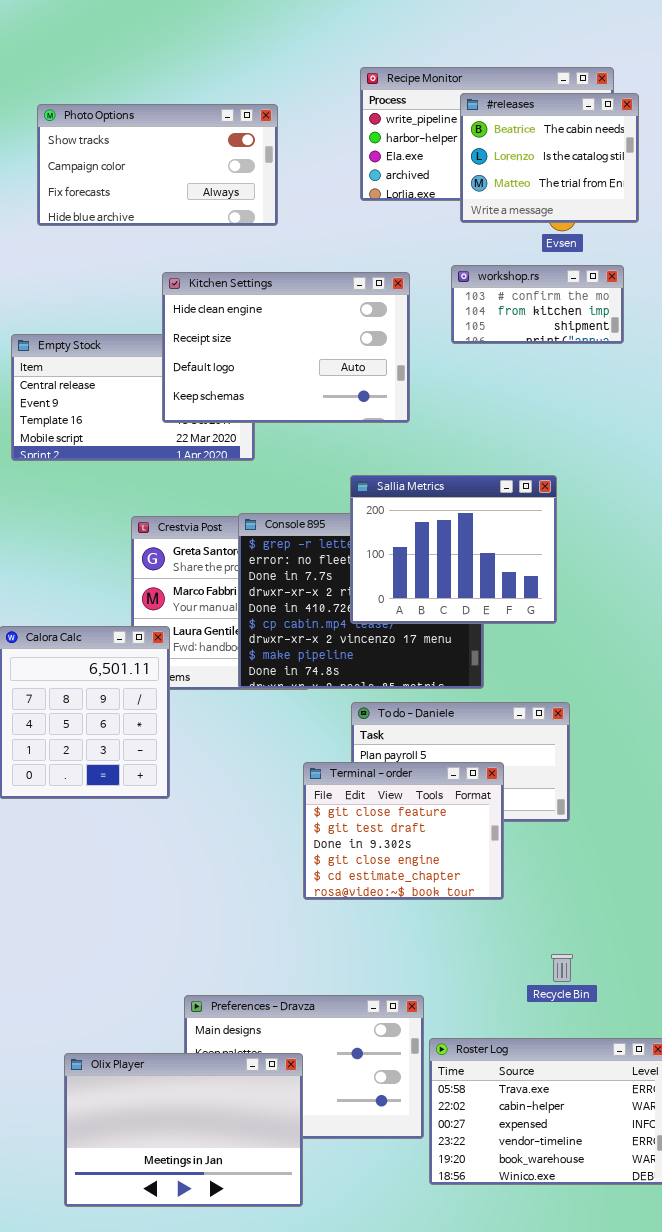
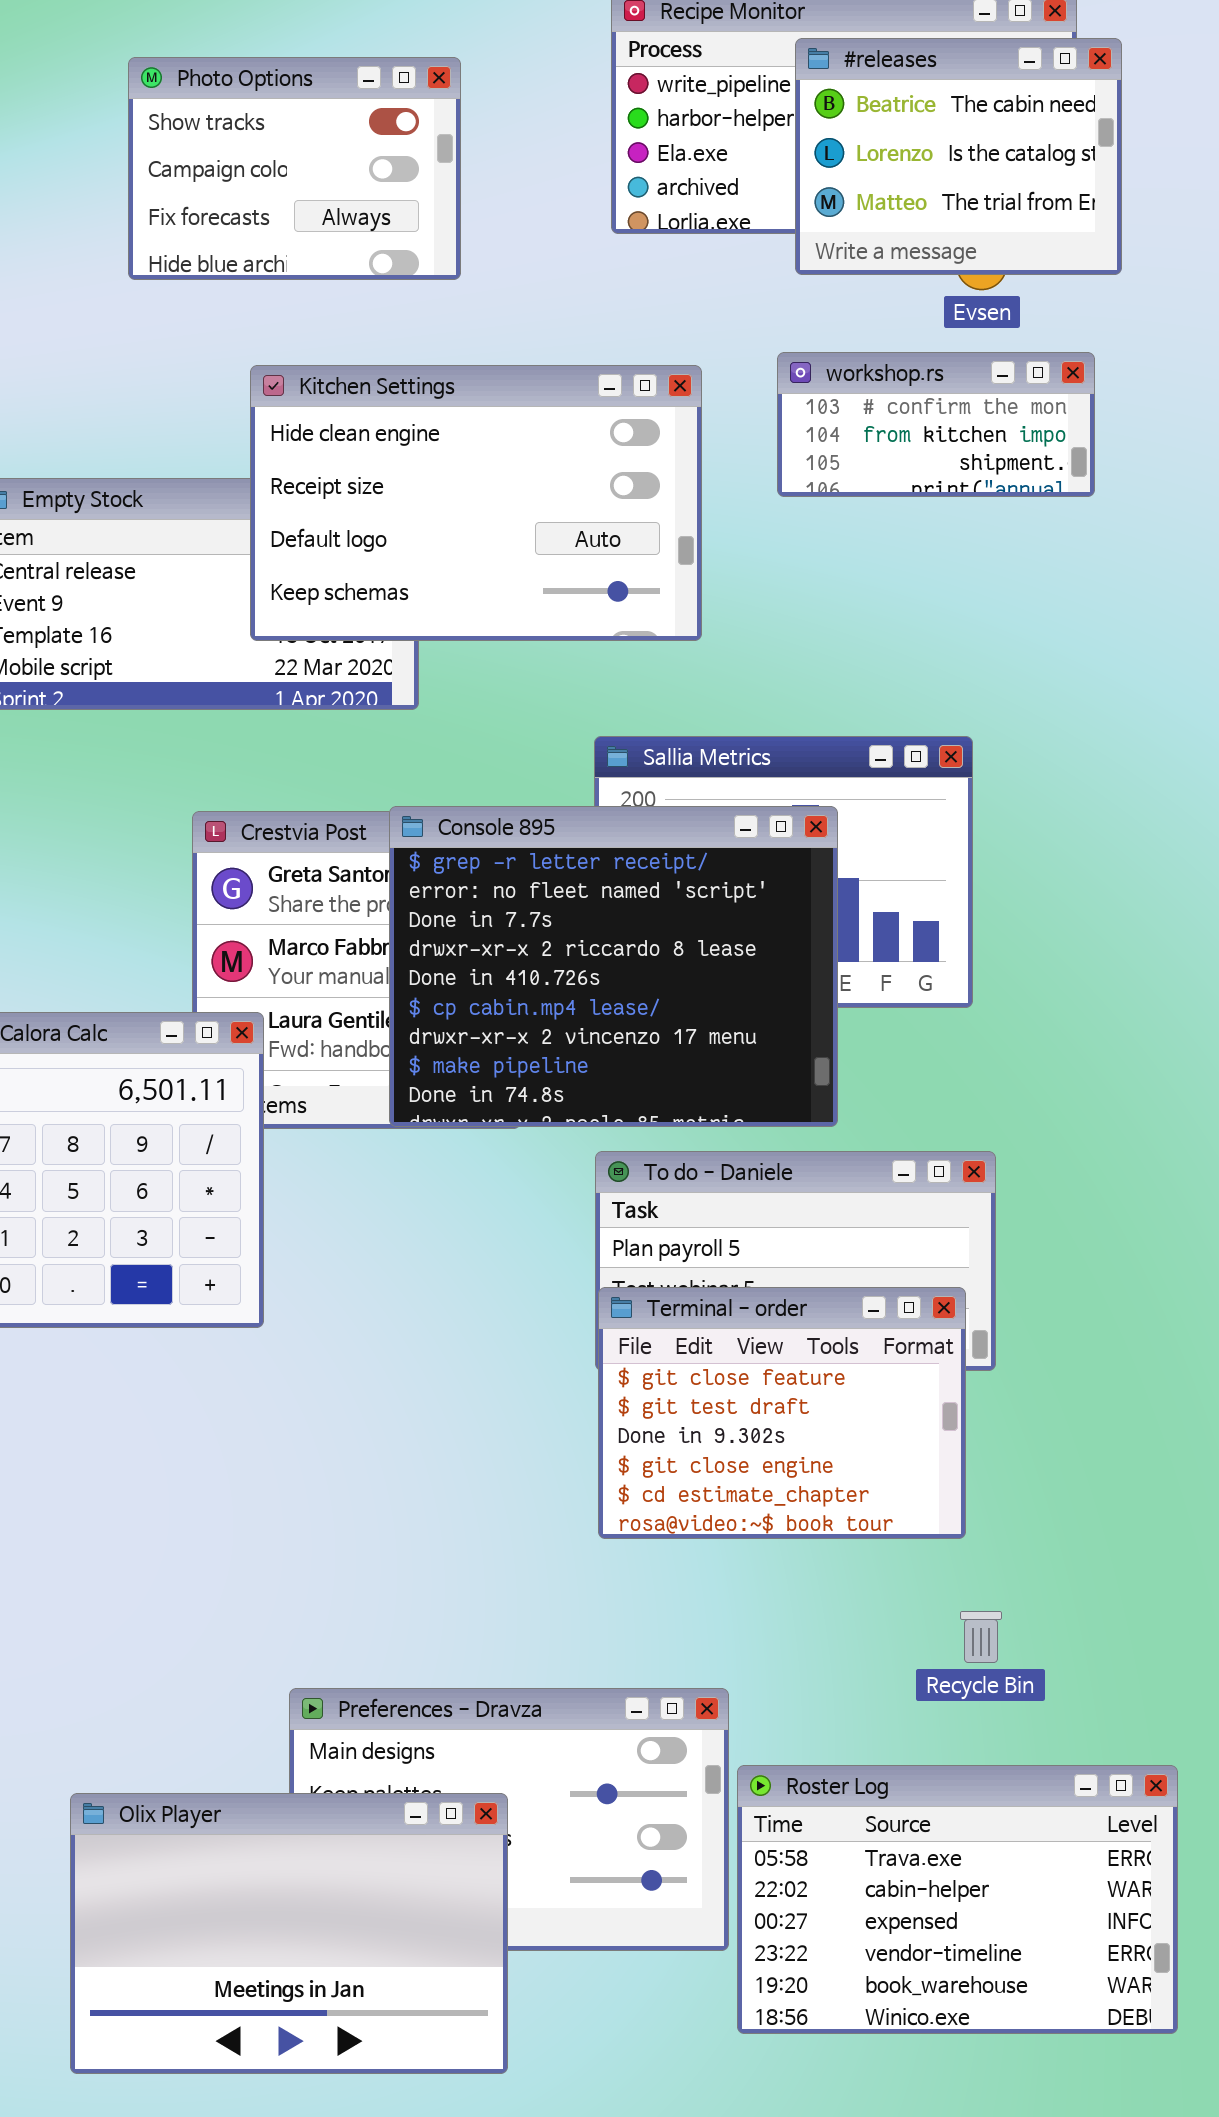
Photo Options: [37,104,278,226] -> [128,57,461,280], resized
Console 895: [238,513,484,689] -> [389,806,838,1127], raised
Terminal - order: [303,762,504,900] -> [598,1287,966,1539], moved

